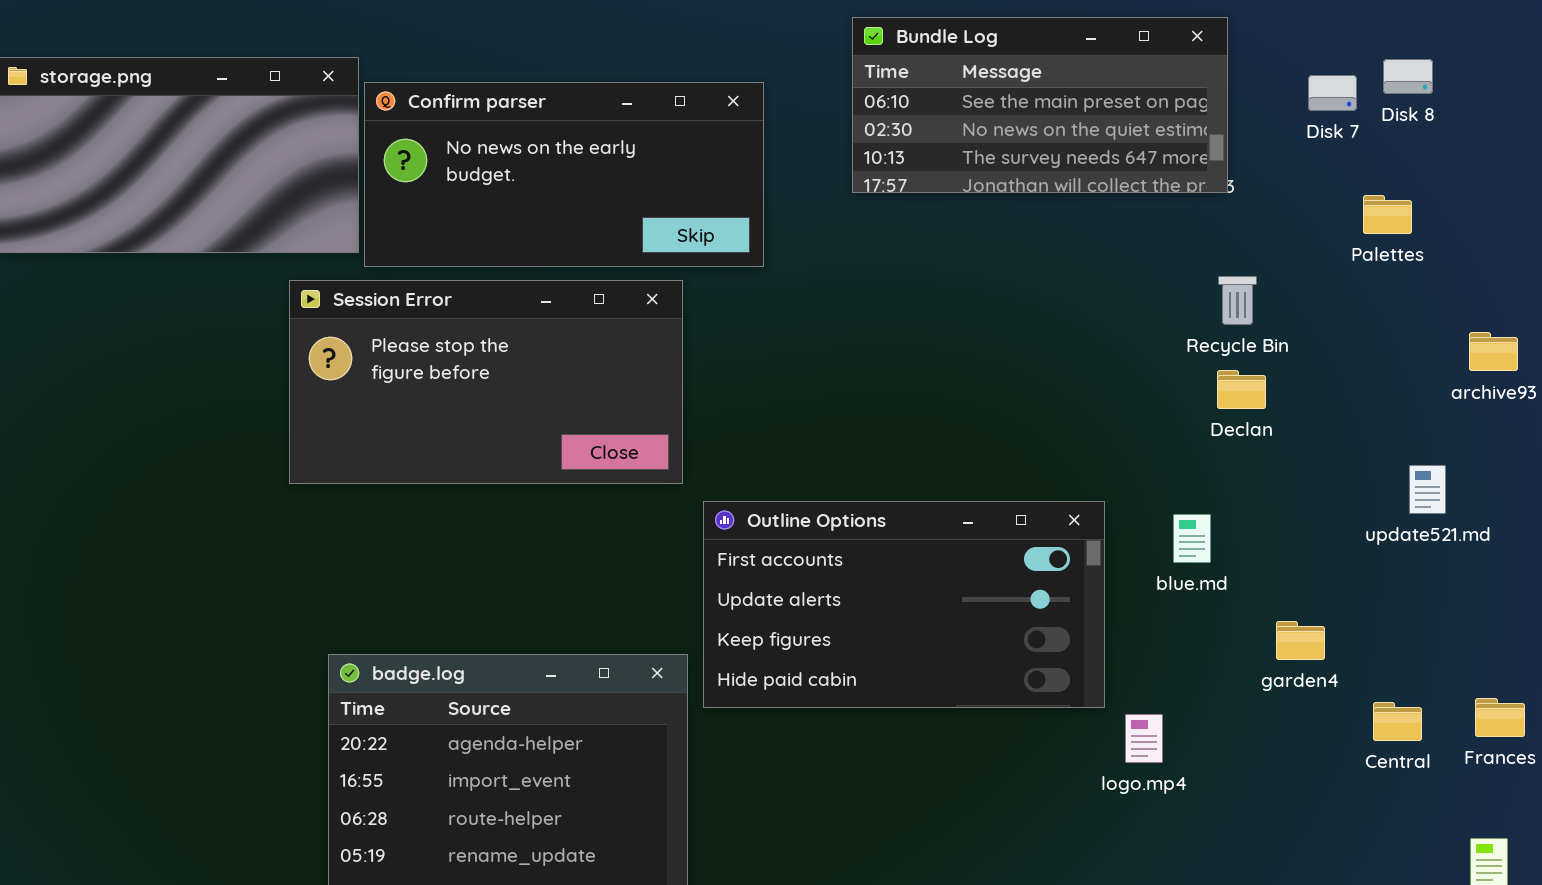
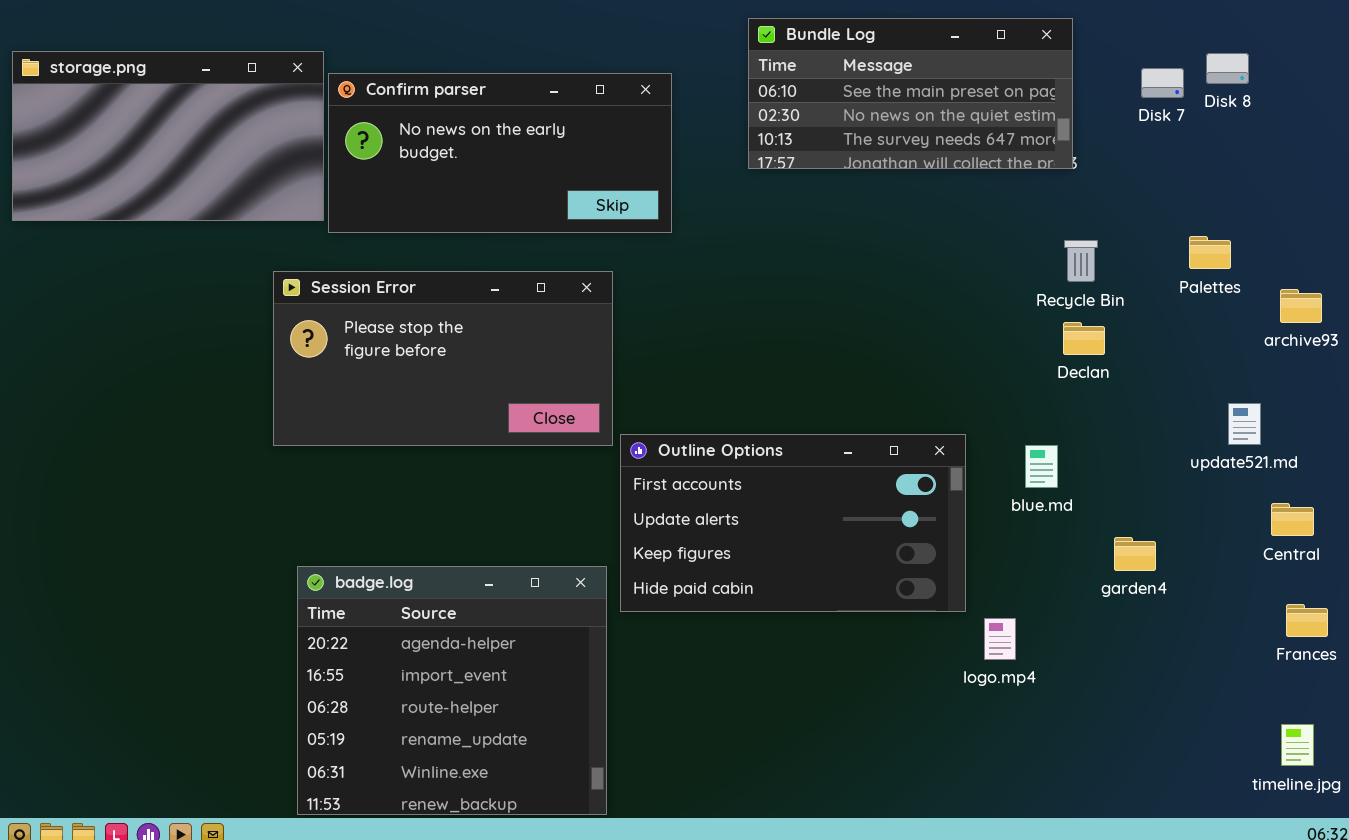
Palettes: [1363,195,1412,234] -> [1189,236,1231,269], moved
Session Error: [289,280,683,484] -> [273,271,613,446], moved
Central: [1373,702,1422,741] -> [1271,503,1314,536], moved

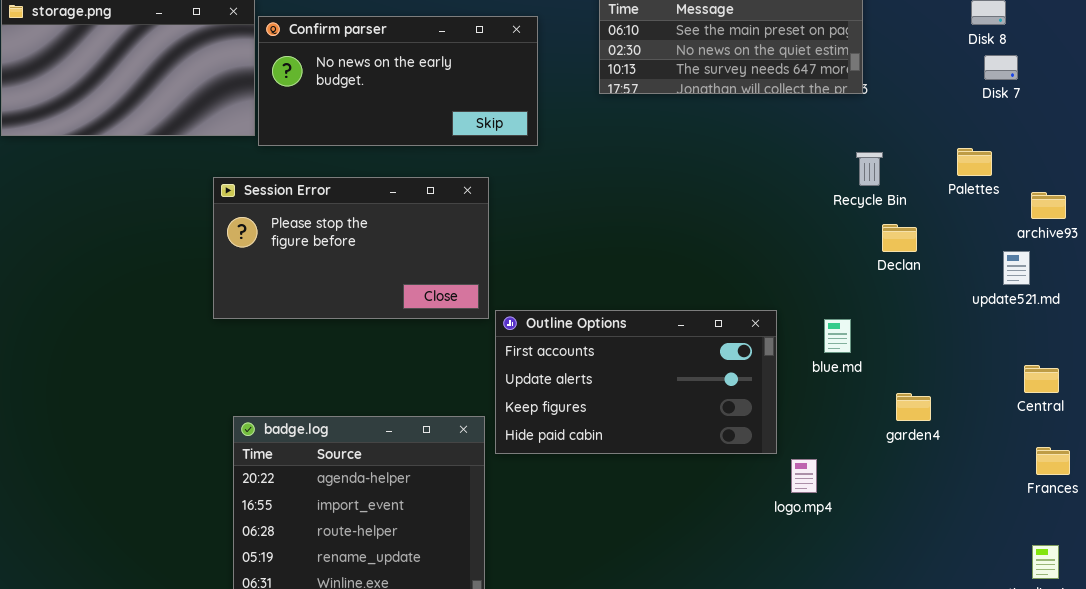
Disk 7: [1141,68,1184,98] -> [984,55,1018,80], moved
Declan: [1063,322,1105,355] -> [882,224,917,252], moved
update521.md: [1228,403,1261,445] -> [1003,251,1030,285], moved

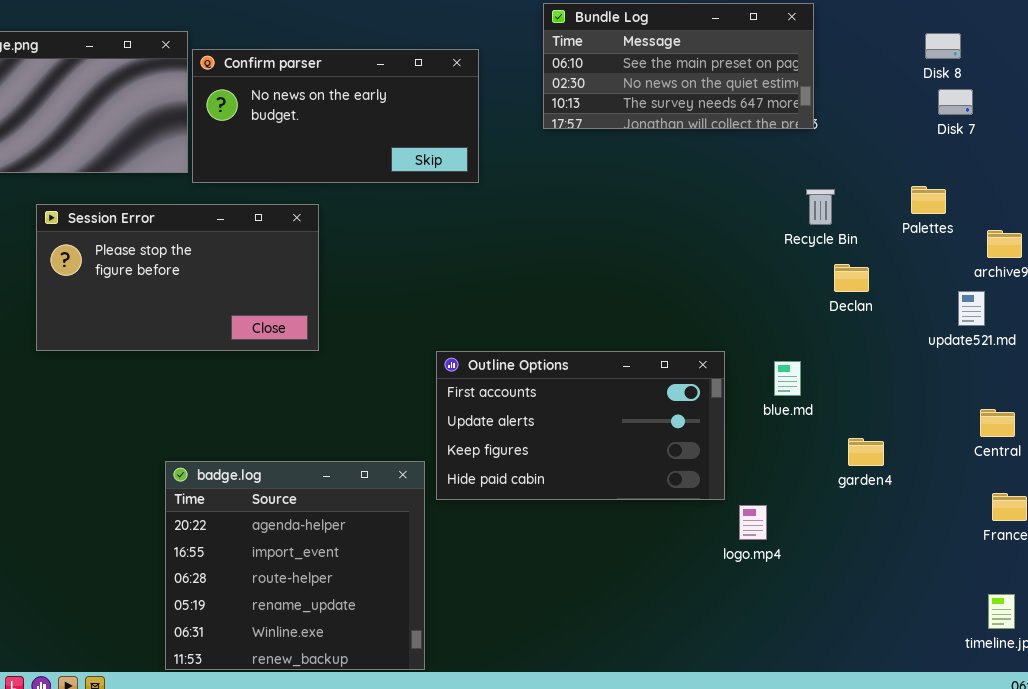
Session Error: [213,177,489,319] -> [36,204,319,351], moved

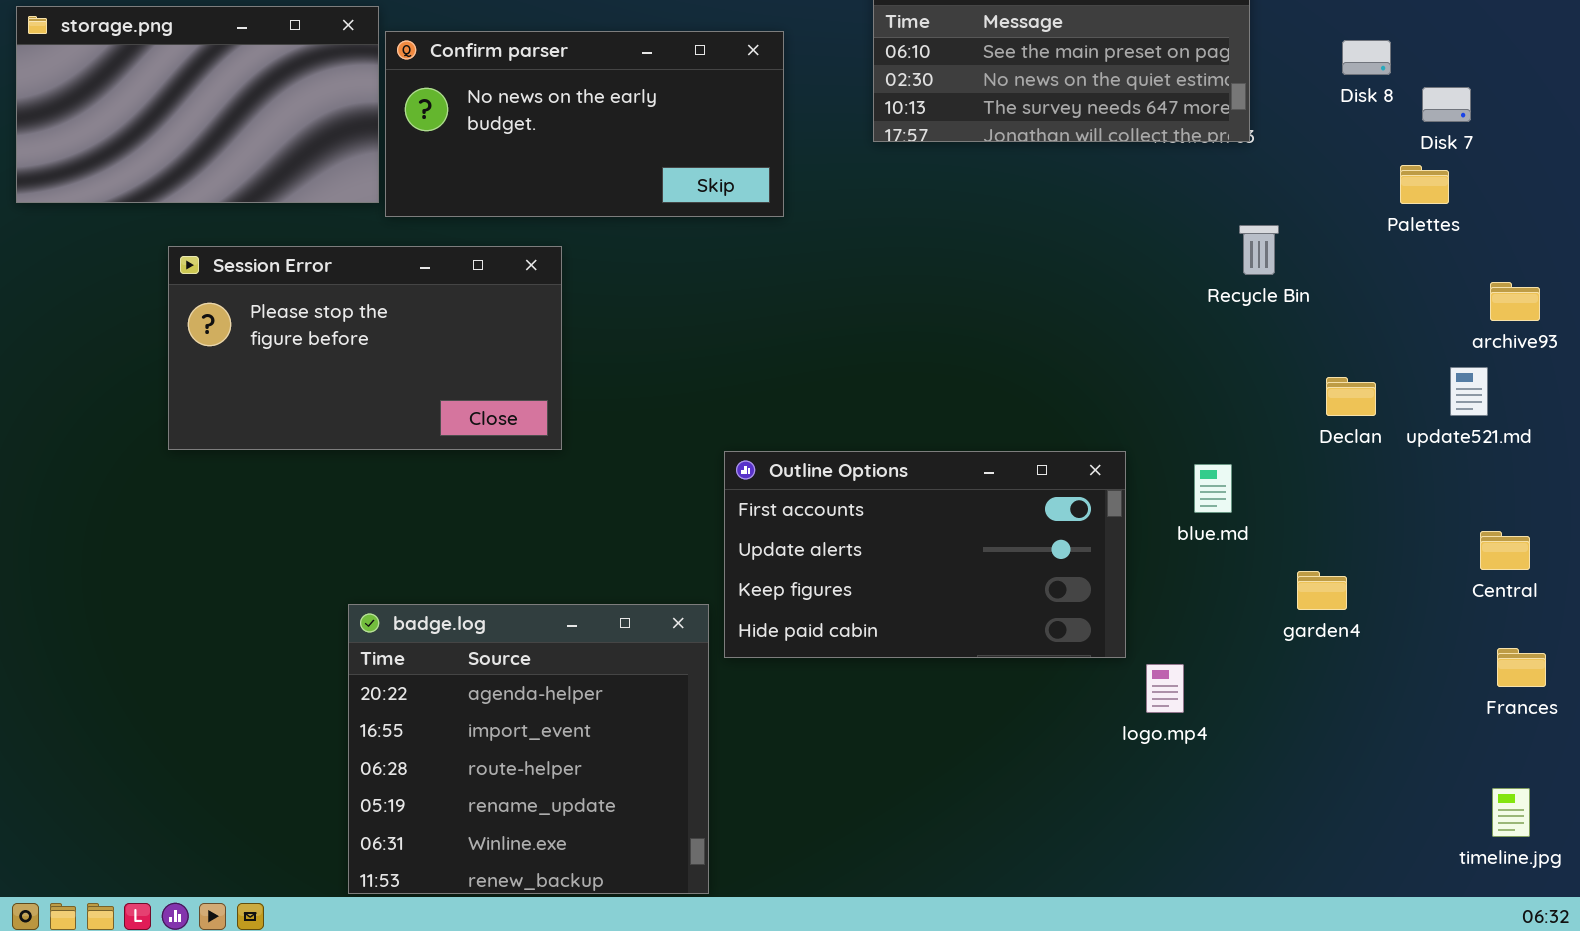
Disk 8: [925,33,961,59] -> [1342,40,1391,75], moved
Palettes: [911,186,946,214] -> [1400,165,1449,204], moved
Declan: [834,264,869,292] -> [1326,377,1376,416], moved

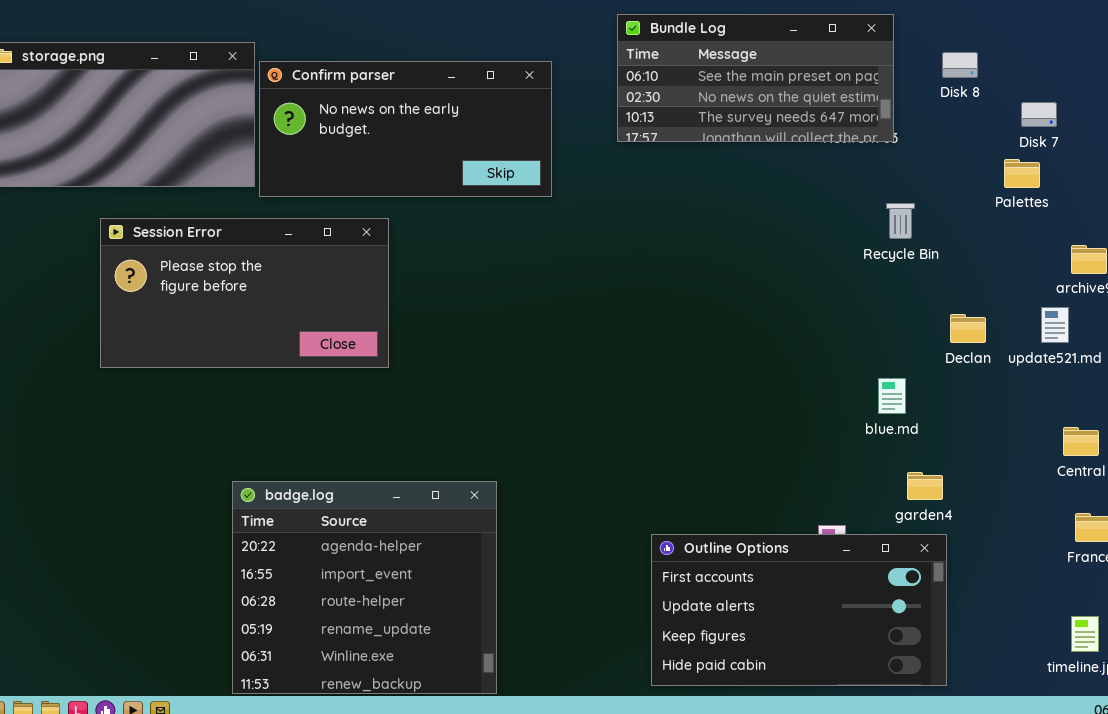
Disk 8: [1342,40,1391,75] -> [942,52,978,78], moved
Outline Options: [724,451,1126,658] -> [651,534,947,686], moved
blue.md: [1194,464,1232,513] -> [878,378,906,414], moved
garden4: [1297,571,1347,610] -> [907,472,943,500], moved

